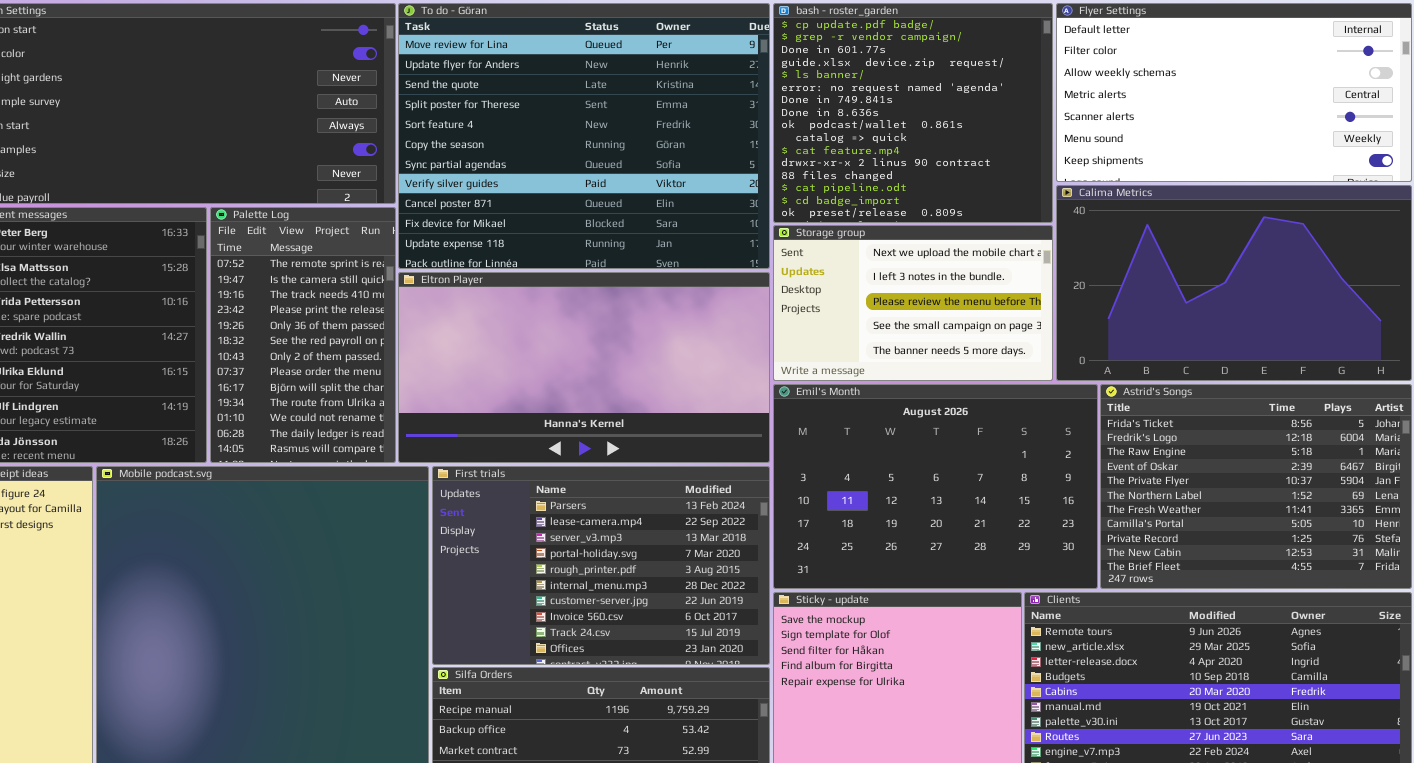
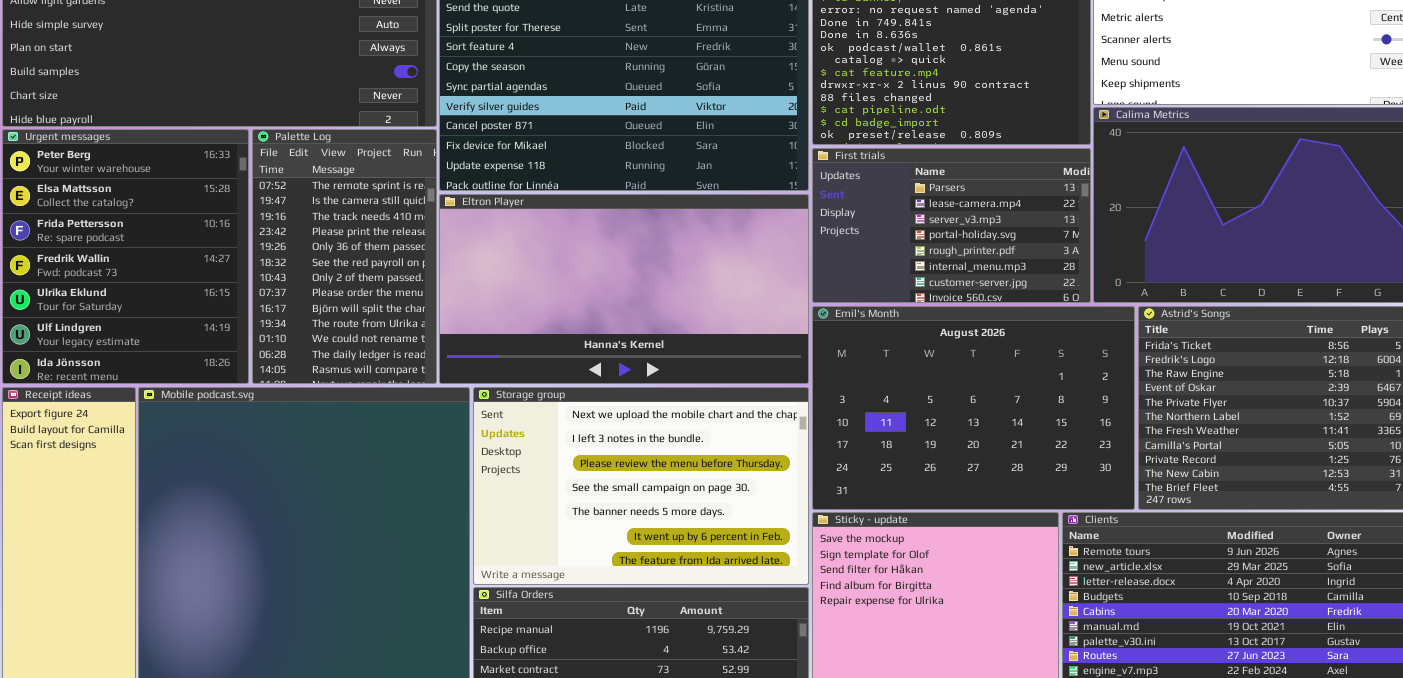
Storage group: [773,225,1053,381] -> [473,387,809,585], moved, resized
First trials: [432,466,770,665] -> [812,148,1091,303], moved, resized

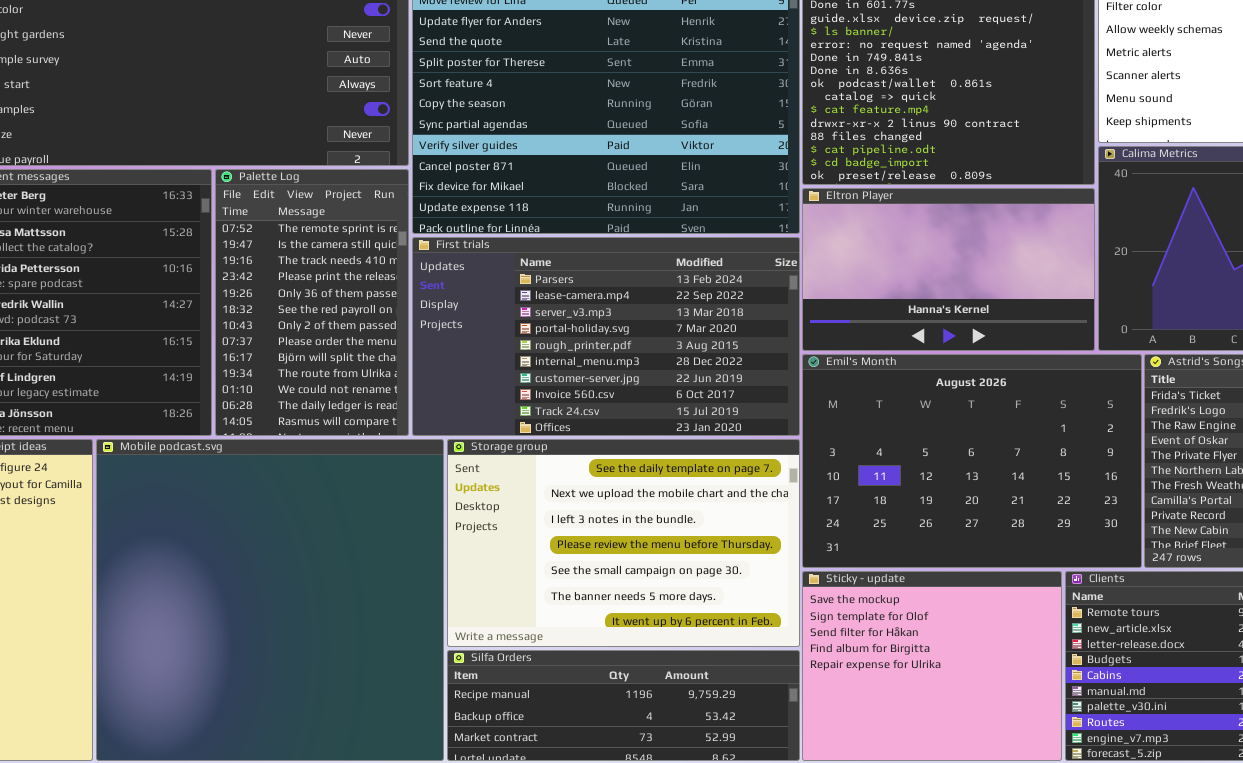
First trials: [812,148,1091,303] -> [412,237,800,436], moved, resized
Eltron Player: [439,194,809,384] -> [802,188,1095,351], moved, resized
Storage group: [473,387,809,585] -> [447,439,800,647], scrolled up 1 row

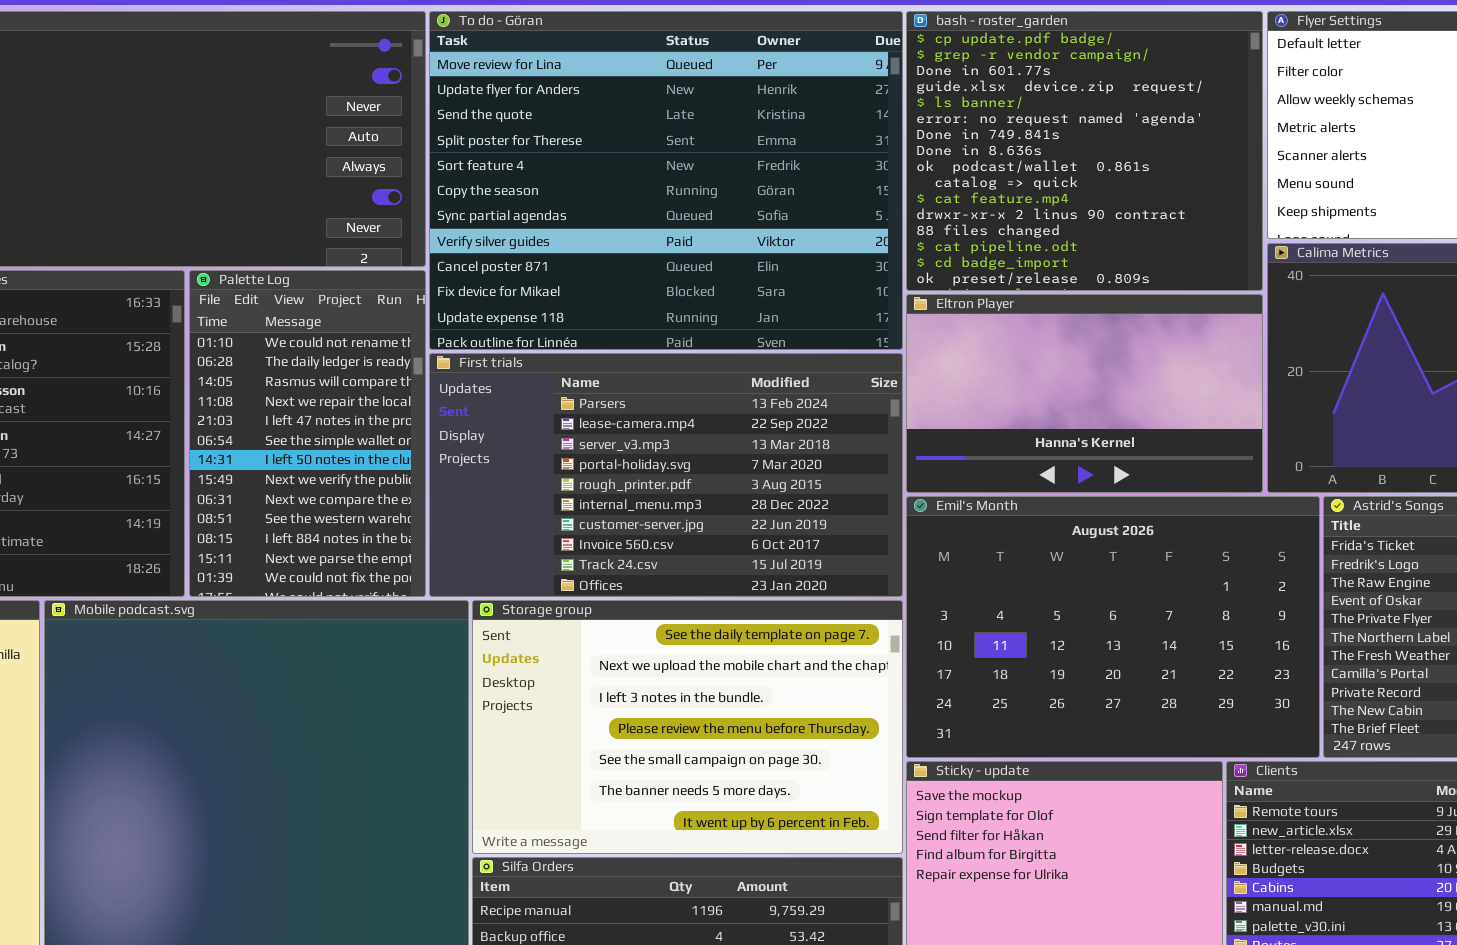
Palette Log: [215,169,409,436] -> [189,270,426,597], scrolled down 10 rows

